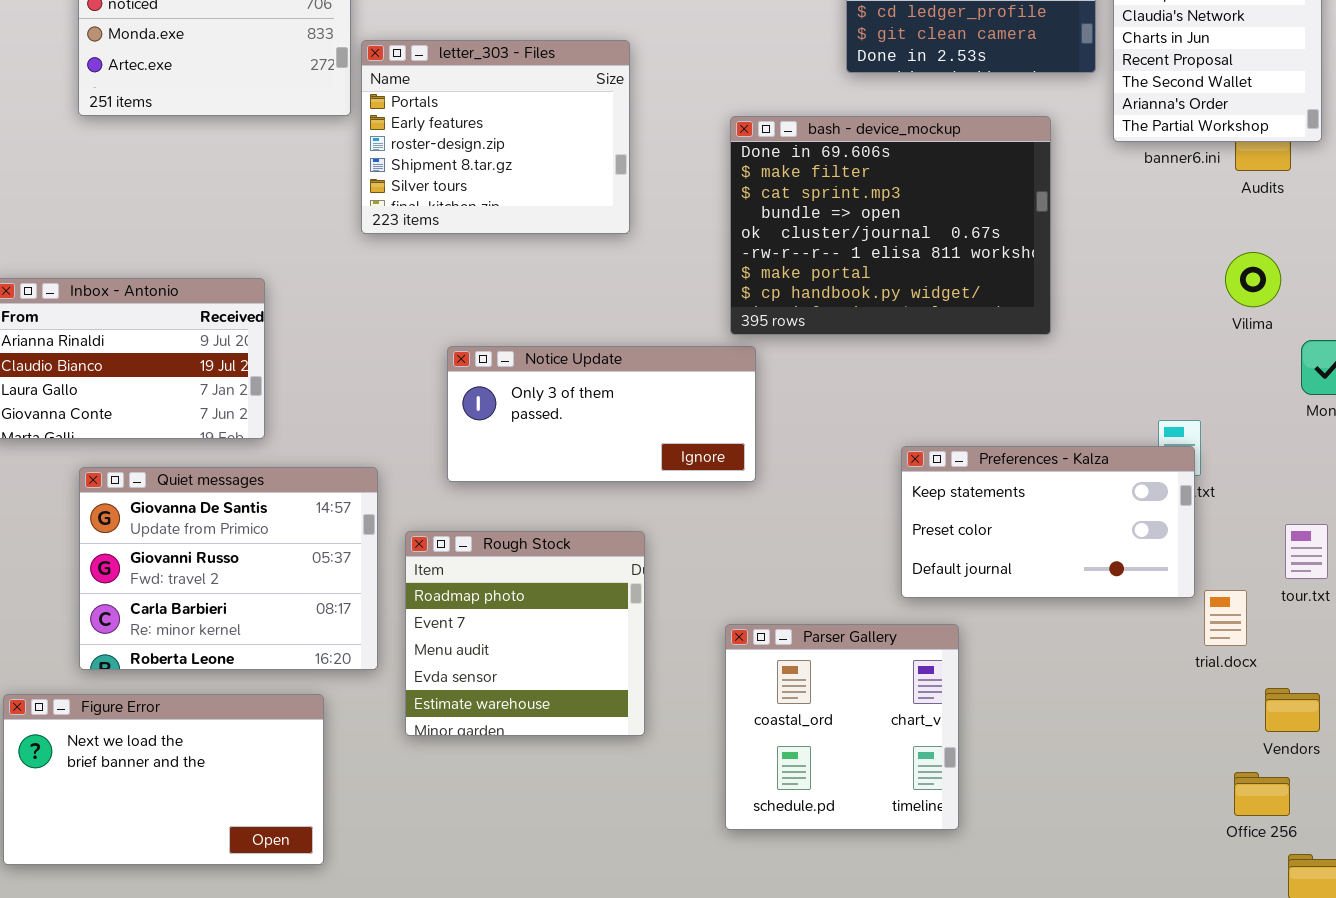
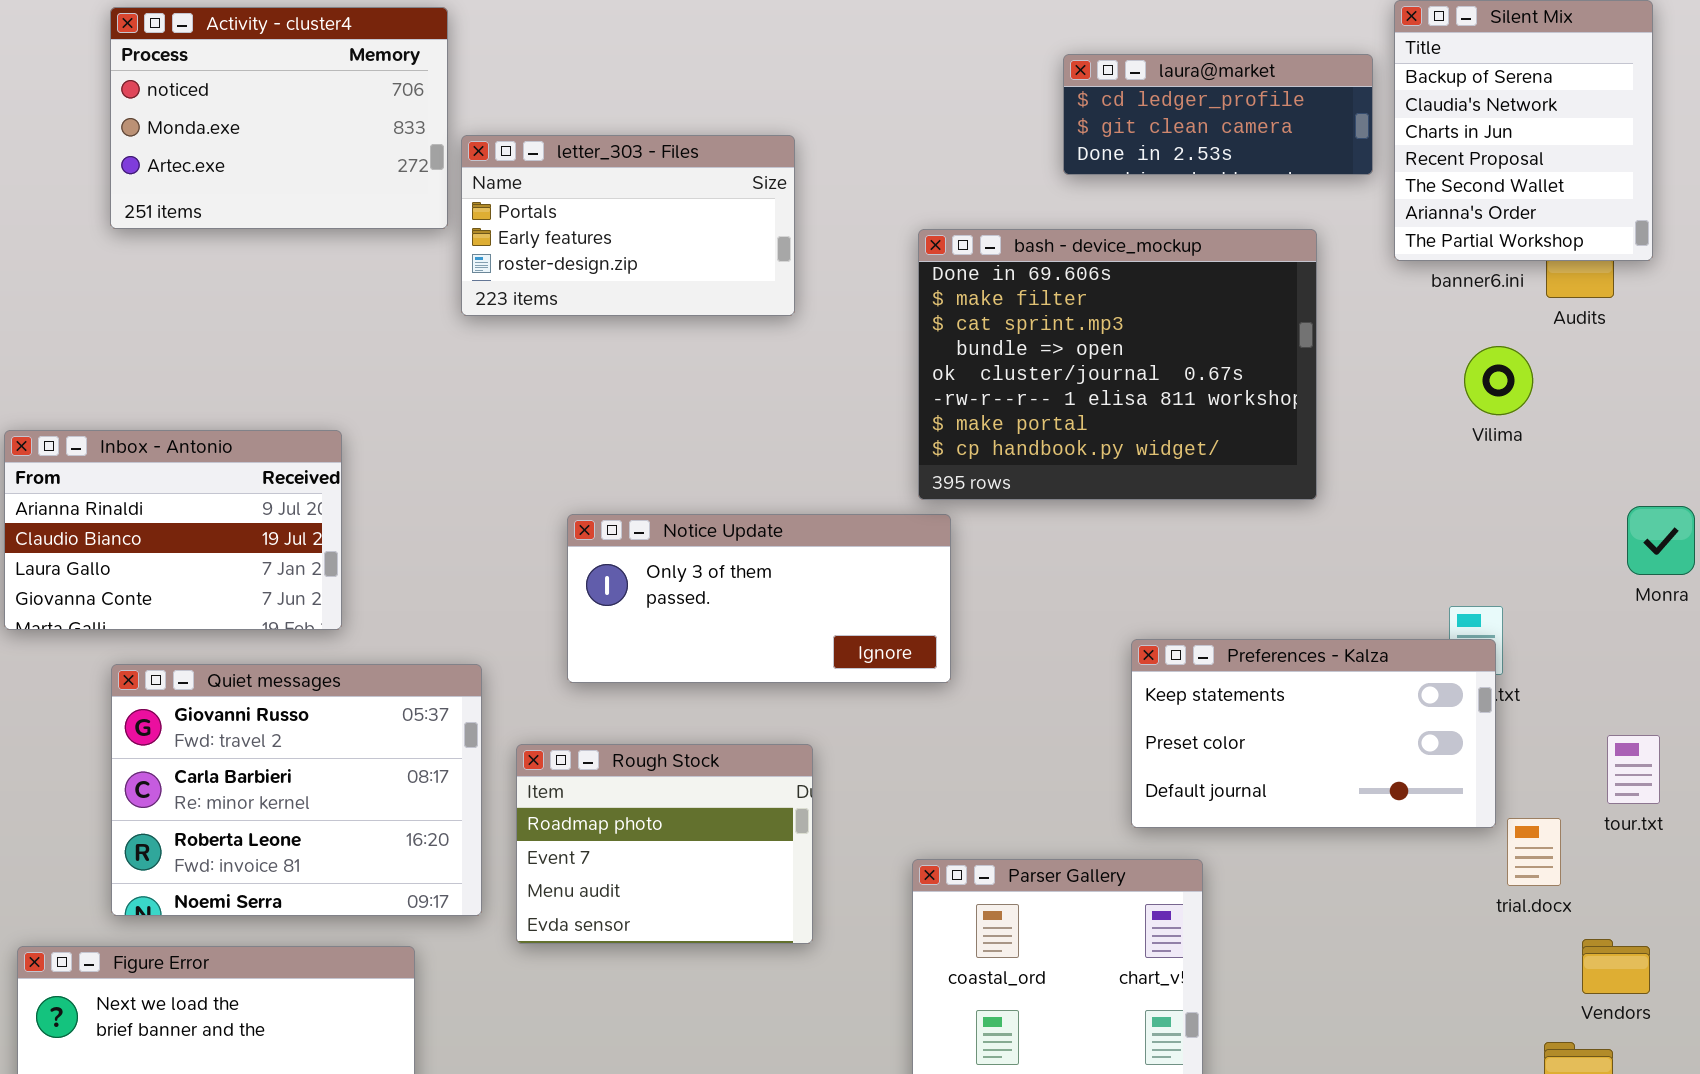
letter_303 - Files: [361,40,630,234] -> [461,135,795,316], resized
Vilima: [1225,252,1281,307] -> [1464,346,1533,415], moved
Quiet messages: [79,467,378,670] -> [111,664,482,916], scrolled down 1 row
Rough Stock: [405,531,645,736] -> [516,744,813,944], resized

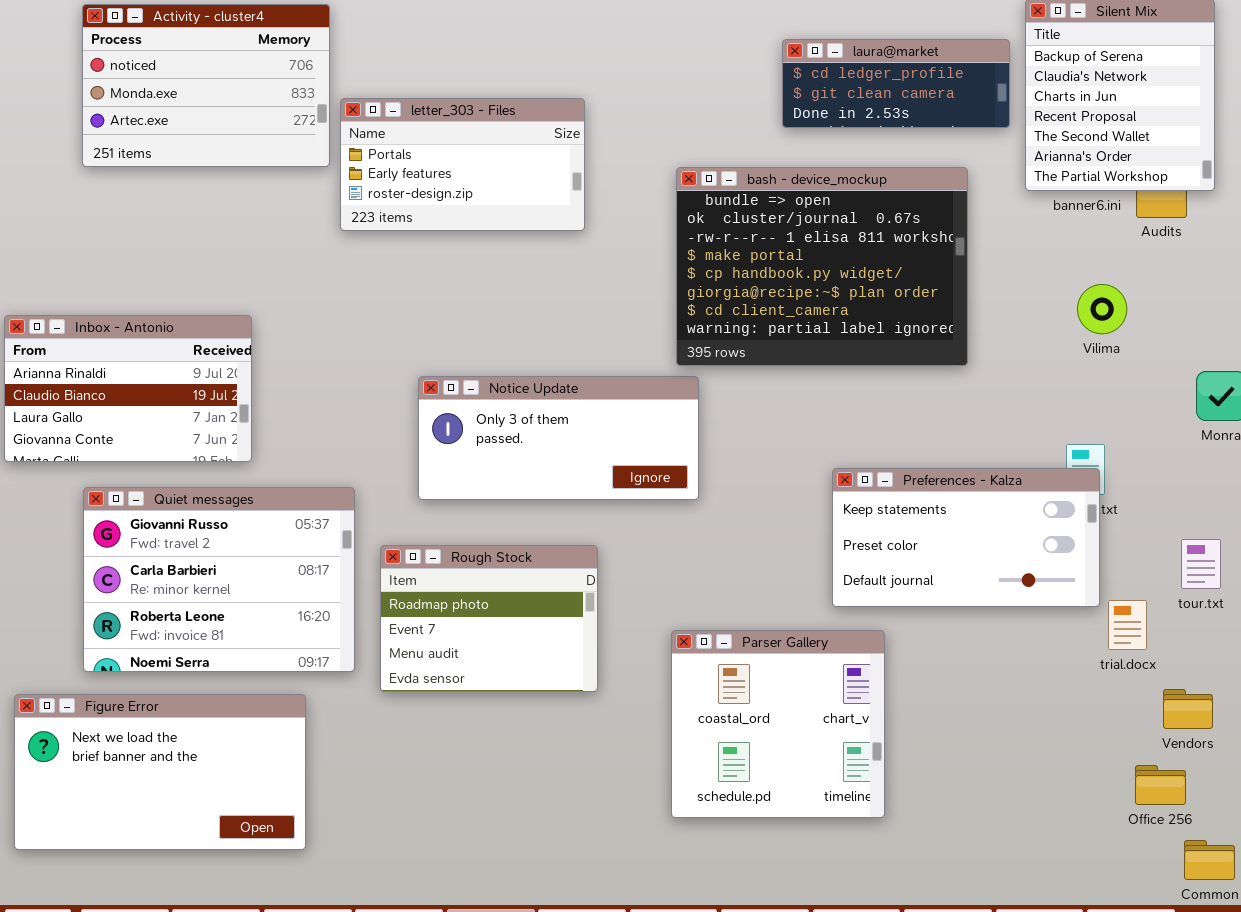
bash - device_mockup: [918,229,1317,500] -> [676,167,968,366], scrolled down 3 rows
Vilima: [1464,346,1533,415] -> [1077,284,1127,334], moved

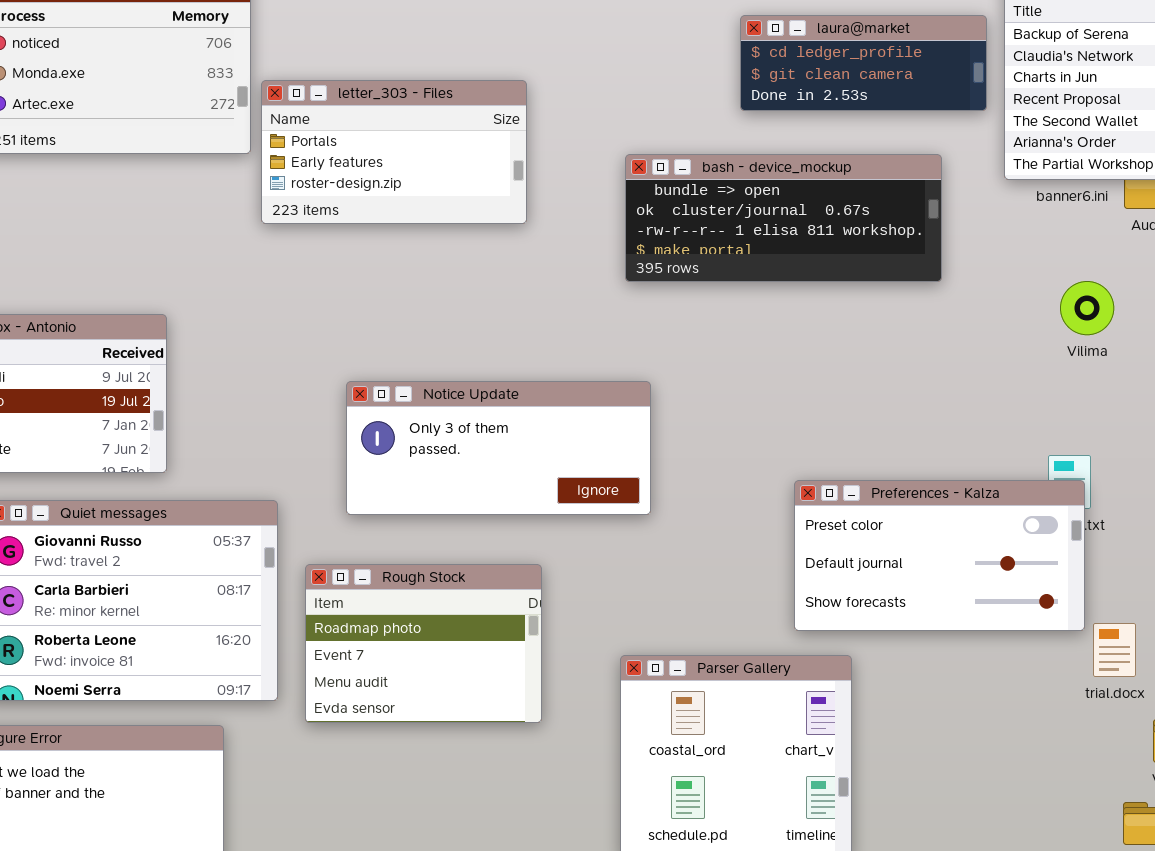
bash - device_mockup: [676,167,968,366] -> [625,154,942,282], resized
Preferences - Kalza: [832,468,1100,607] -> [794,480,1085,631], scrolled down 1 row

